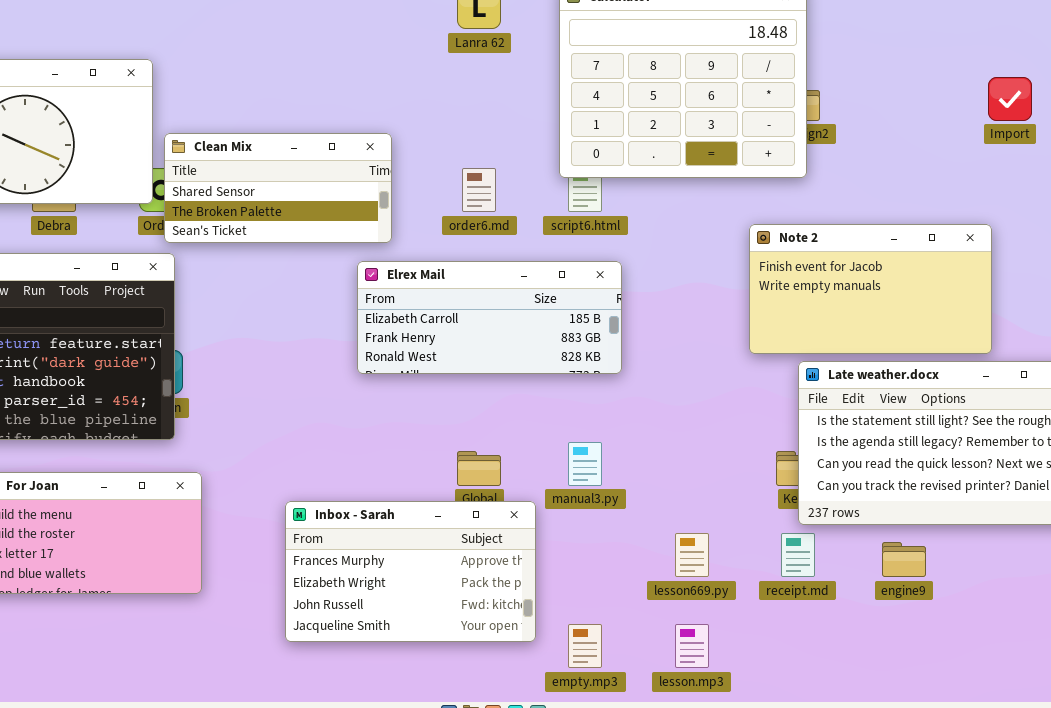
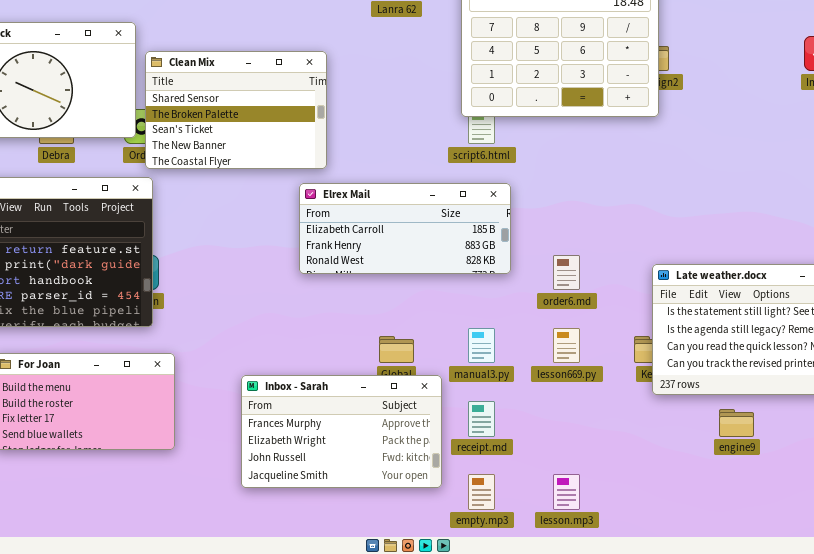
Clean Mix: [164,133,392,243] -> [145,51,327,169], resized
order6.md: [462,168,496,212] -> [553,255,580,290], moved
Note 2: [749,224,992,354] -> none, closed
lesson669.py: [675,533,709,577] -> [553,328,580,363], moved
receipt.md: [781,533,815,577] -> [468,401,495,437], moved

